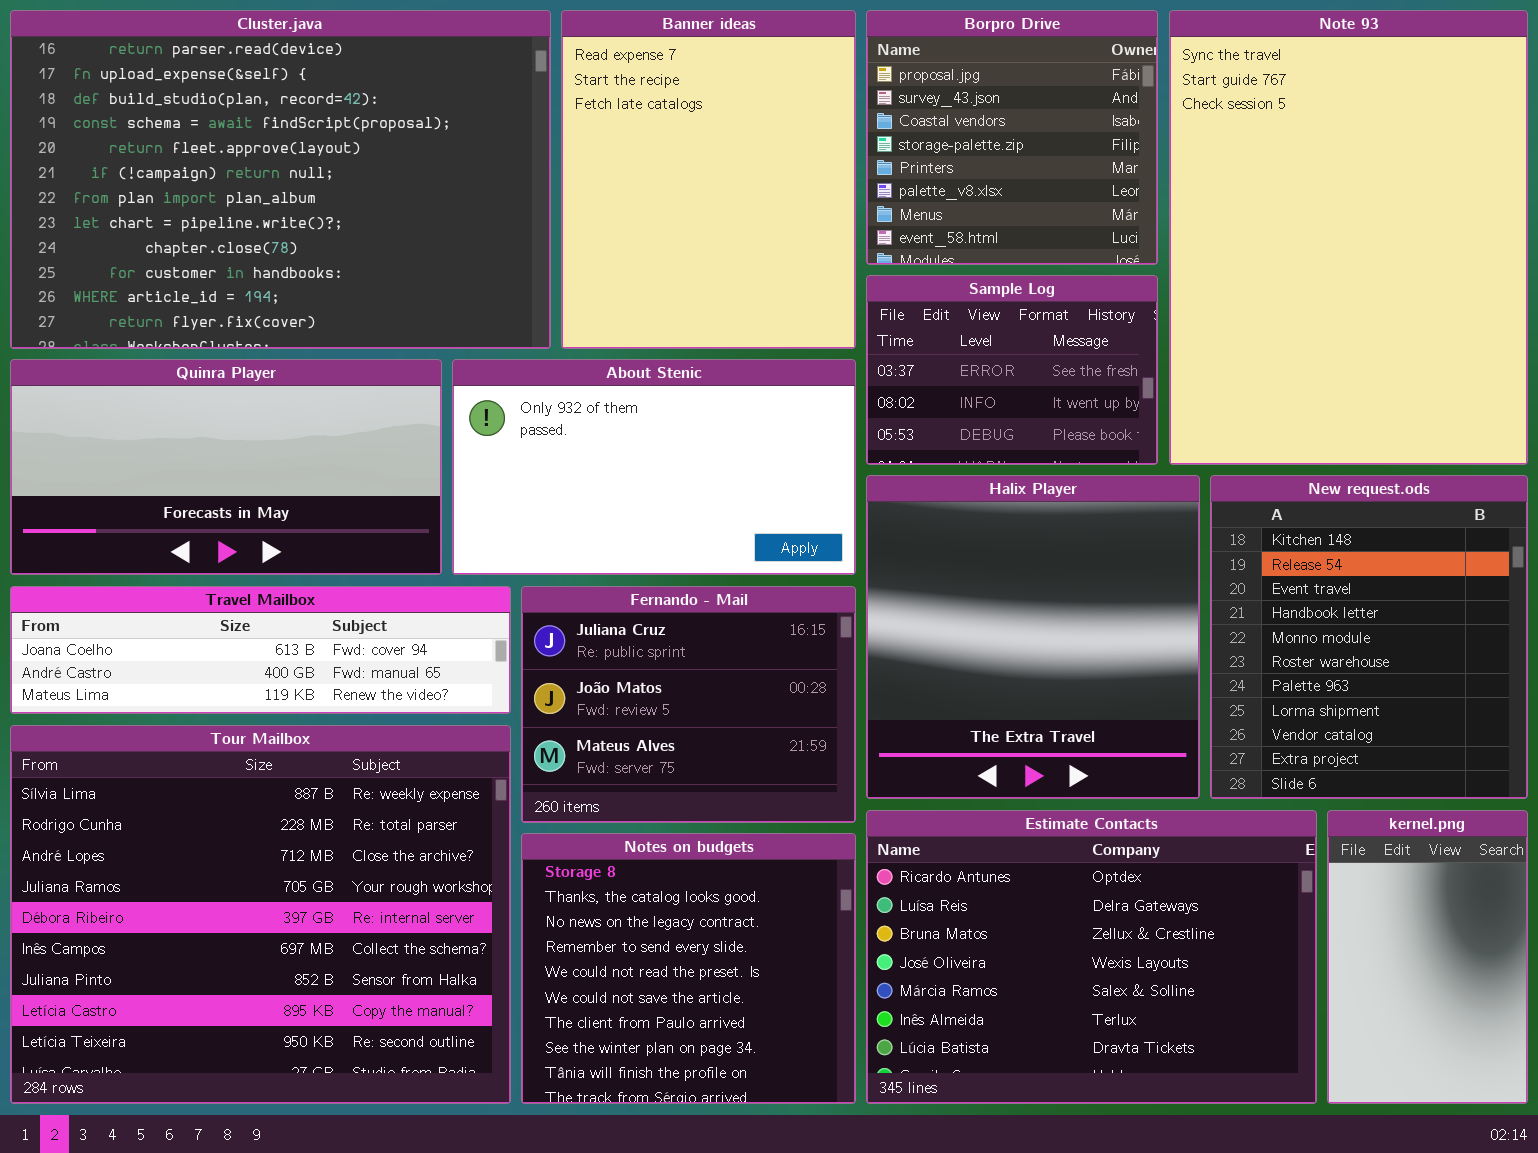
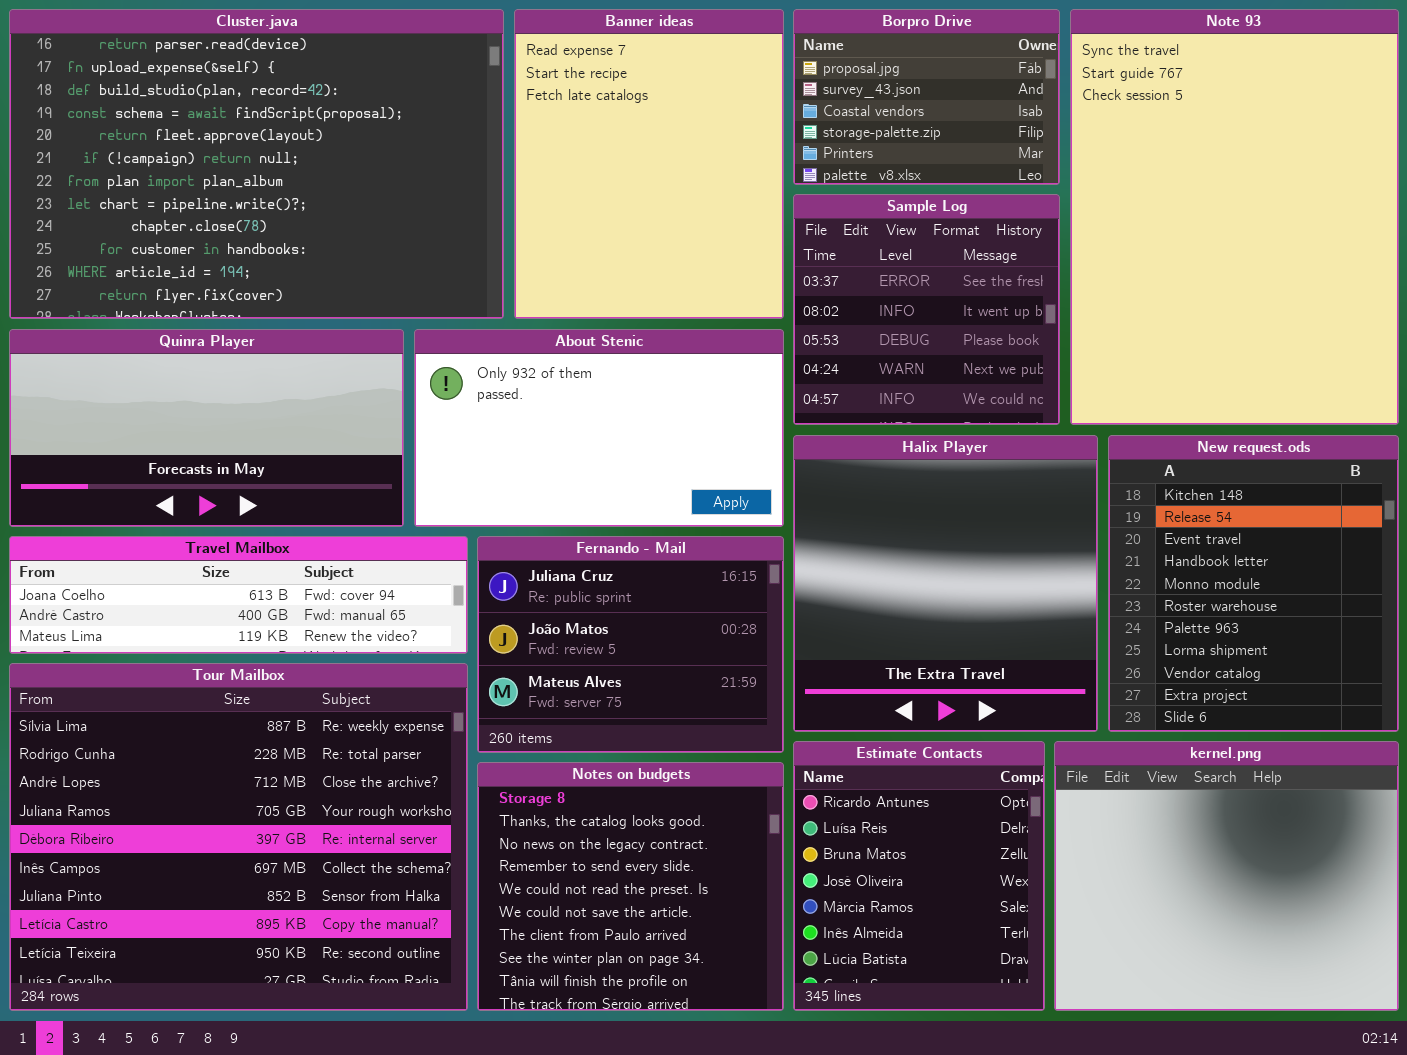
Borpro Drive: [866,10,1158,265] -> [793,9,1060,185], resized
Sample Log: [866,275,1158,465] -> [793,194,1060,425], resized
Estimate Contacts: [866,810,1317,1104] -> [793,741,1045,1011], resized
kernel.png: [1327,810,1528,1104] -> [1054,741,1399,1011], resized

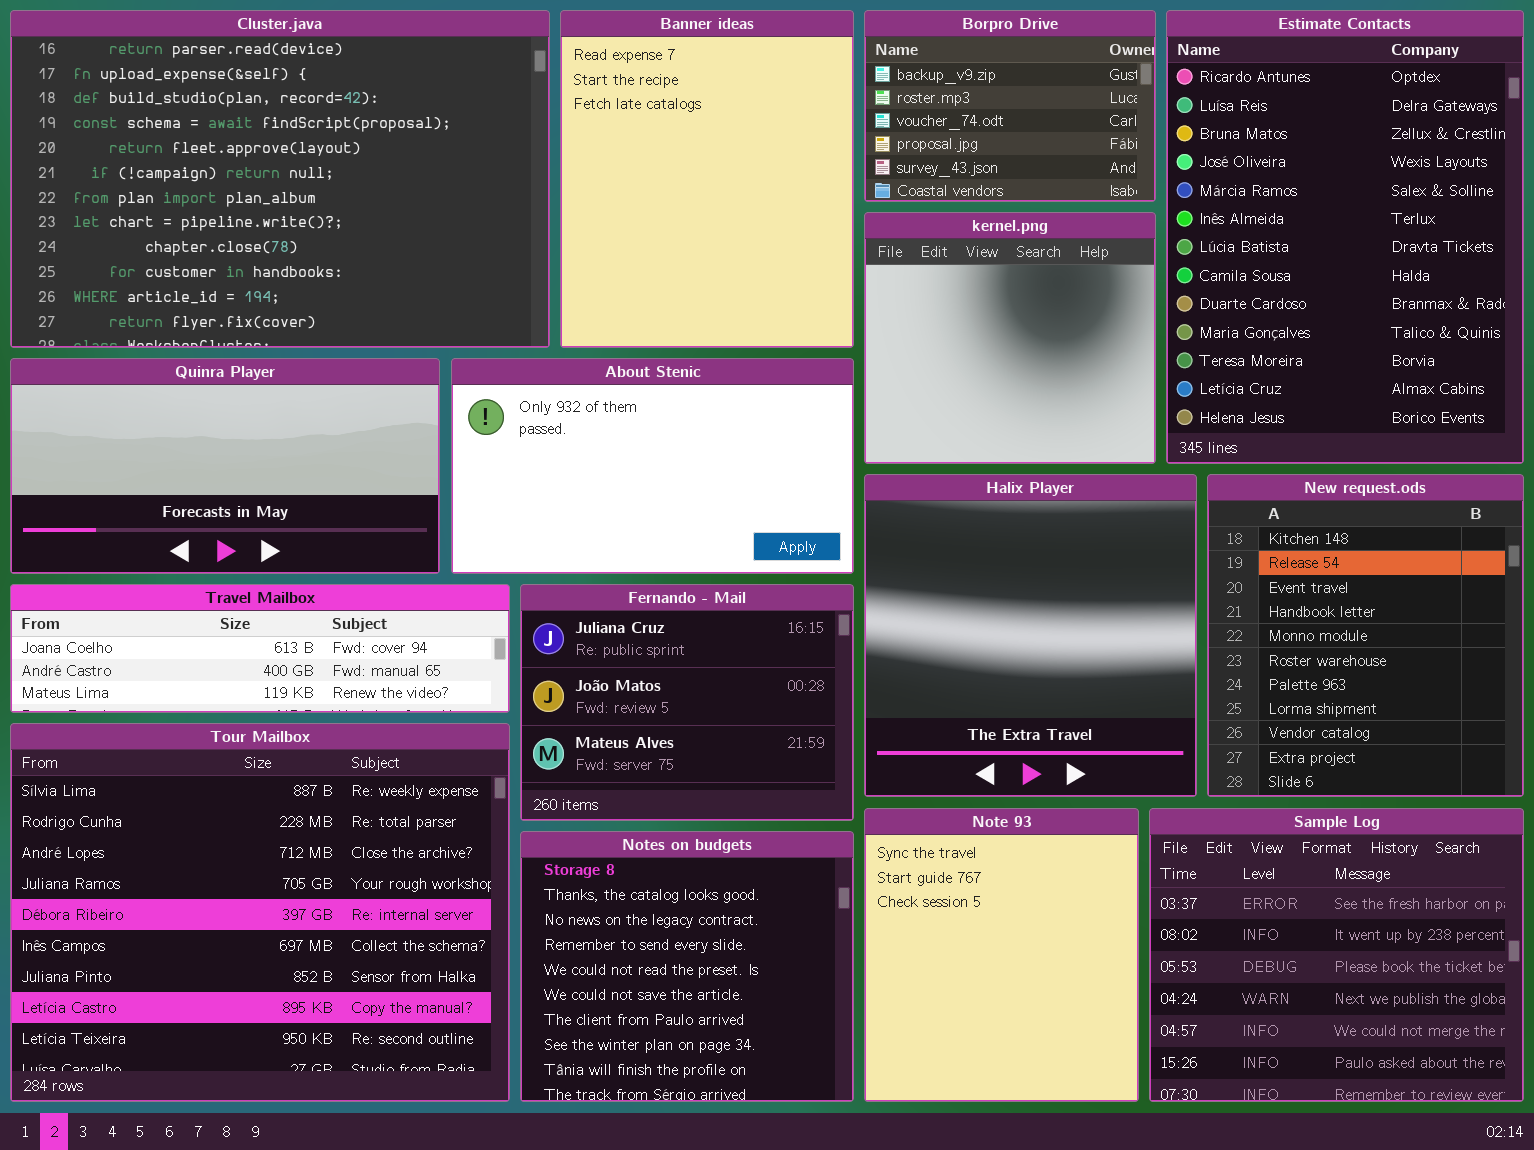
Borpro Drive: [793,9,1060,185] -> [864,10,1156,202], scrolled up 3 rows
Note 93: [1070,9,1399,425] -> [864,808,1139,1102], moved, resized
Sample Log: [793,194,1060,425] -> [1149,808,1524,1102], moved, resized
Estimate Contacts: [793,741,1045,1011] -> [1166,10,1524,464], moved, resized
kernel.png: [1054,741,1399,1011] -> [864,212,1156,464], moved, resized

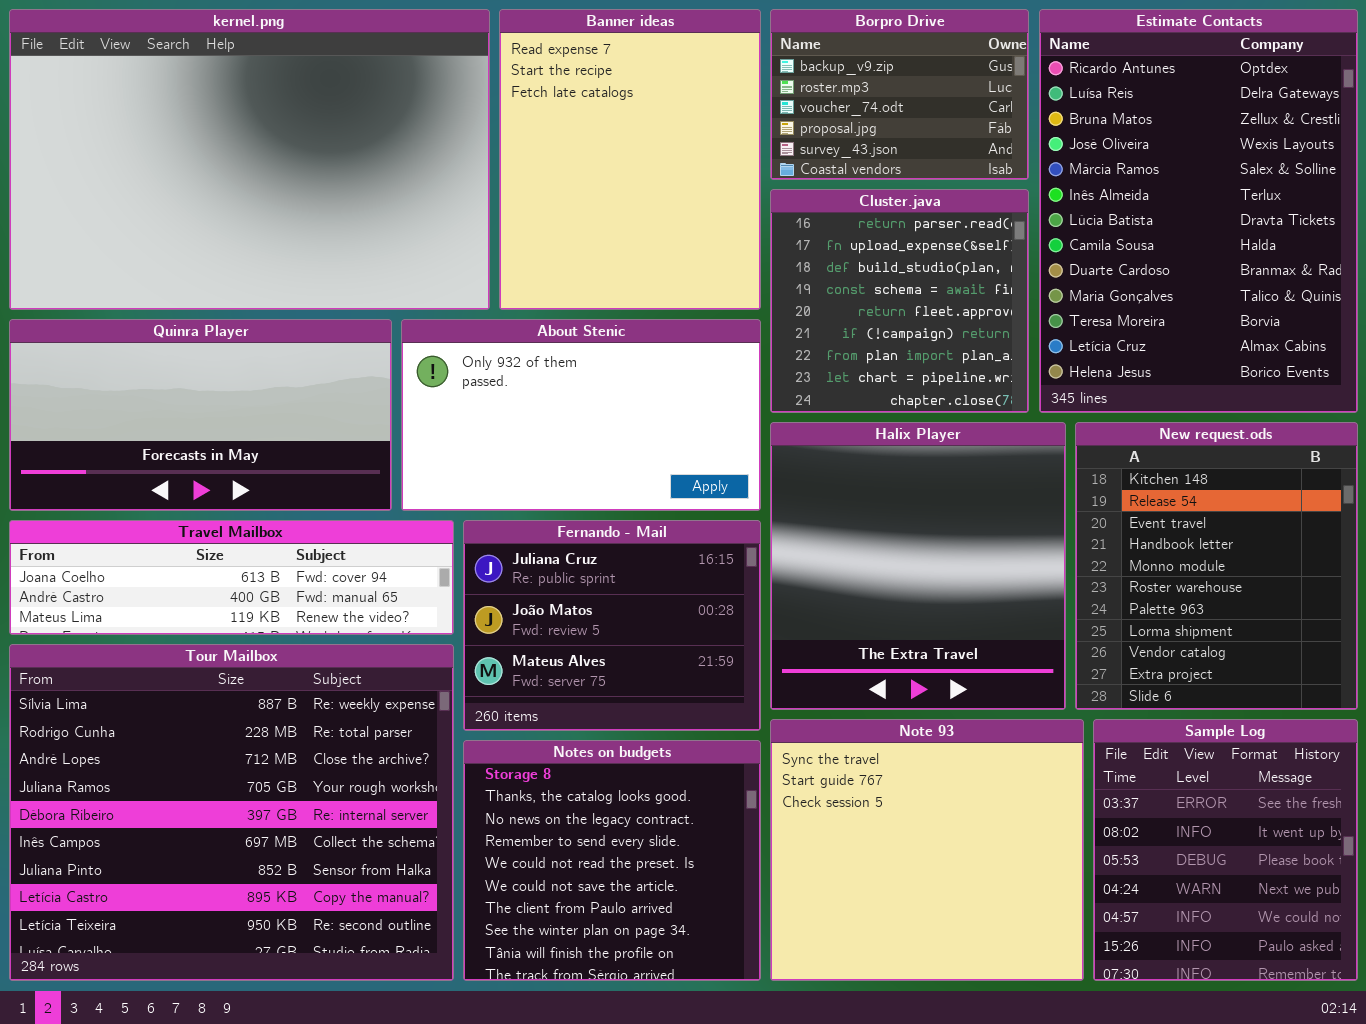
Cluster.java: [10,10,550,348] -> [770,189,1029,413], moved, resized
kernel.png: [864,212,1156,464] -> [9,9,490,310], moved, resized
Note 93: [864,808,1139,1102] -> [770,719,1084,981], resized
Sample Log: [1149,808,1524,1102] -> [1093,719,1358,981], resized

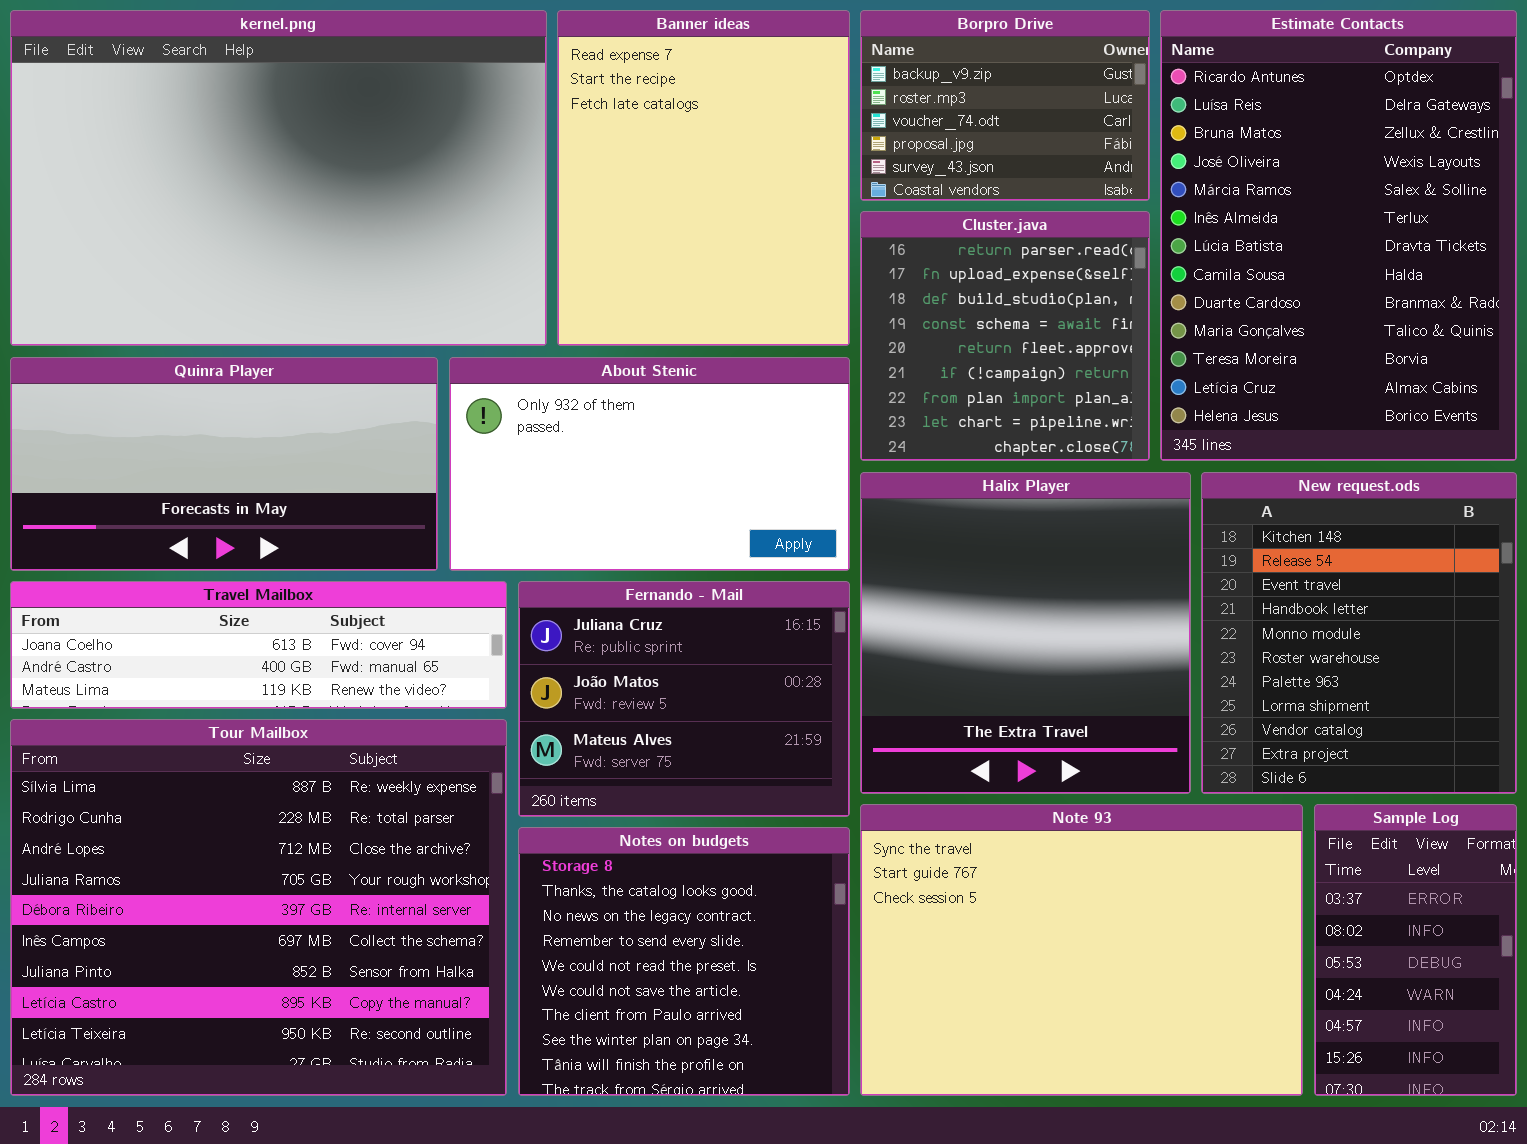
Note 93: [770,719,1084,981] -> [860,804,1303,1096], resized
Sample Log: [1093,719,1358,981] -> [1314,804,1517,1096], resized

